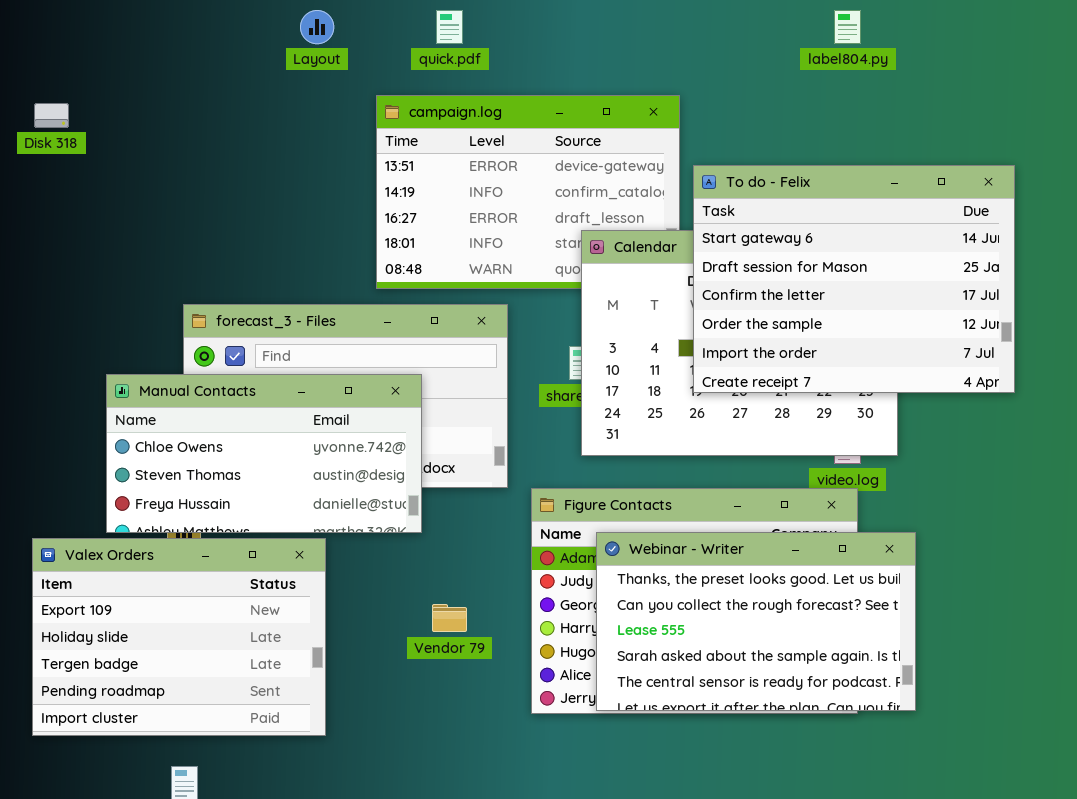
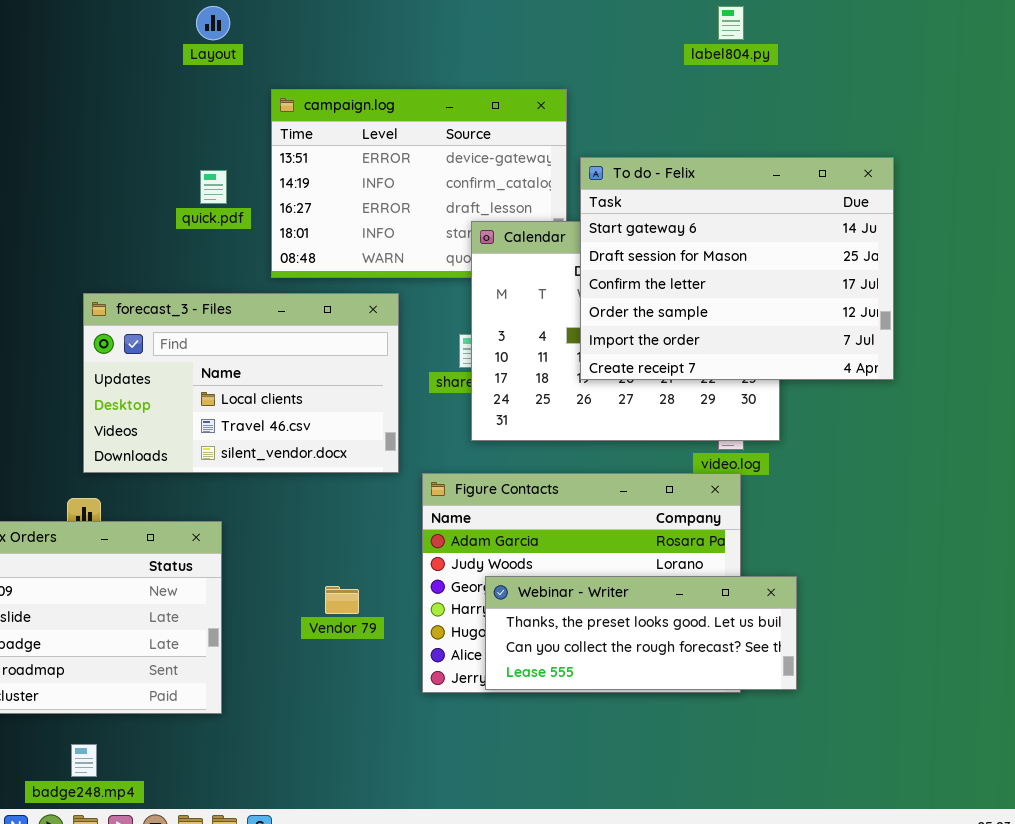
quick.pdf: [436,10,463,44] -> [200,170,227,204], moved
Manual Contacts: [106,374,422,533] -> none, closed
Webinar - Writer: [596,532,916,711] -> [485,576,797,690], resized

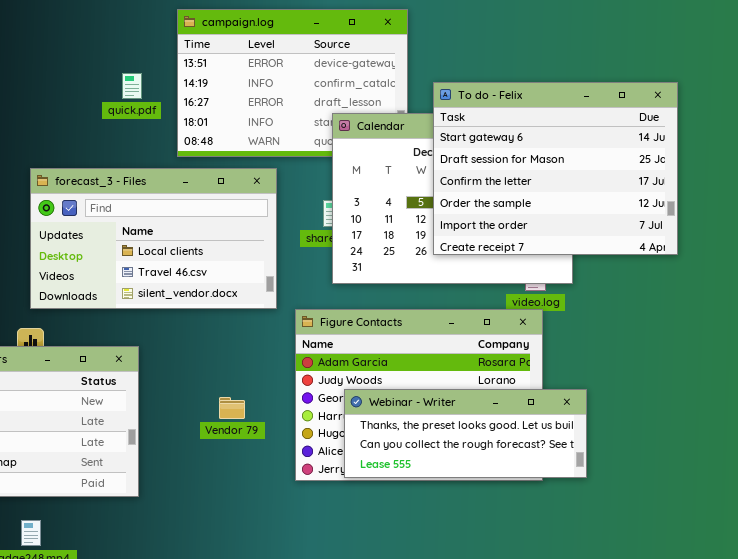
To do - Felix: [580,157,894,380] -> [433,82,678,255], moved

